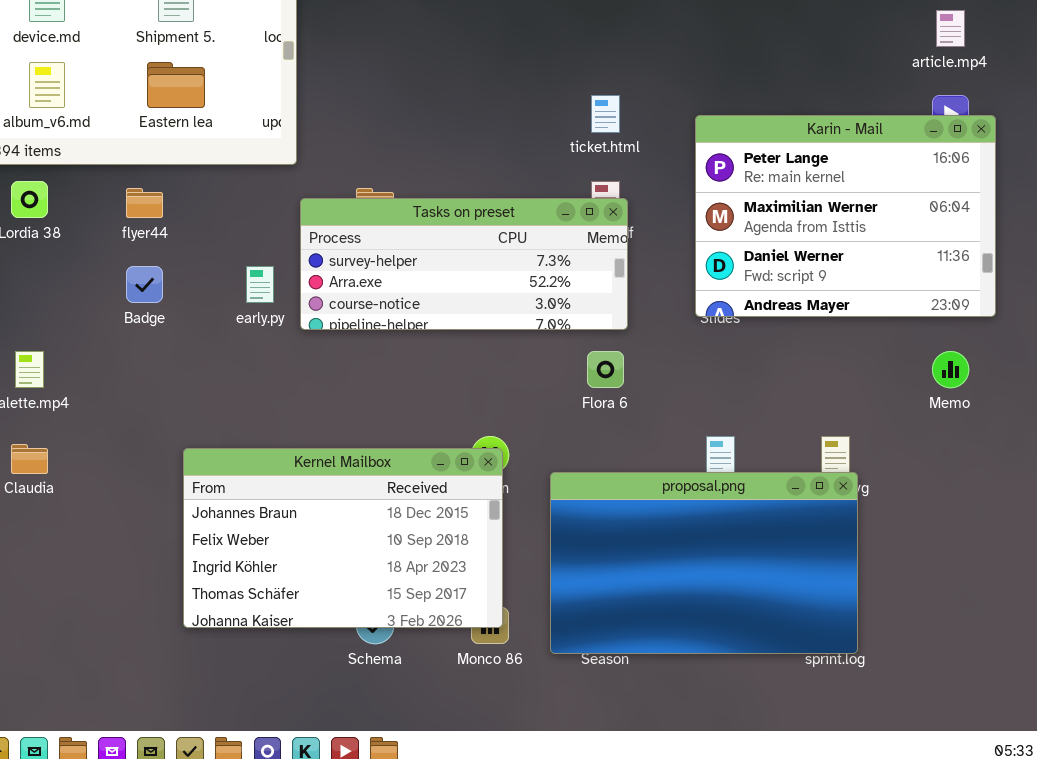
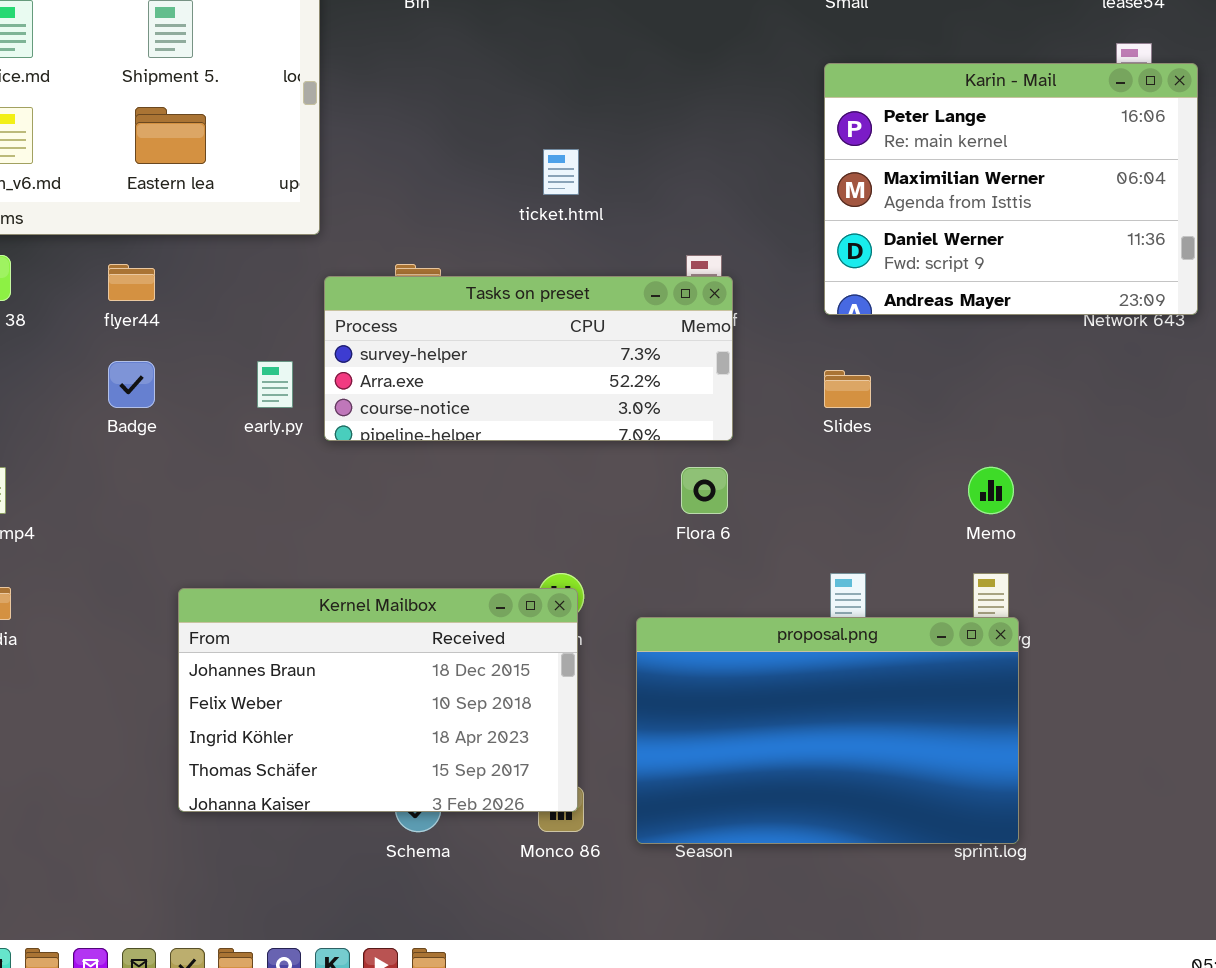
ticket.html: [591,95,620,133] -> [543,149,579,195], moved
Karin - Mail: [695,115,996,317] -> [824,63,1198,315], moved
Memo: [932,351,969,388] -> [968,467,1014,514], moved

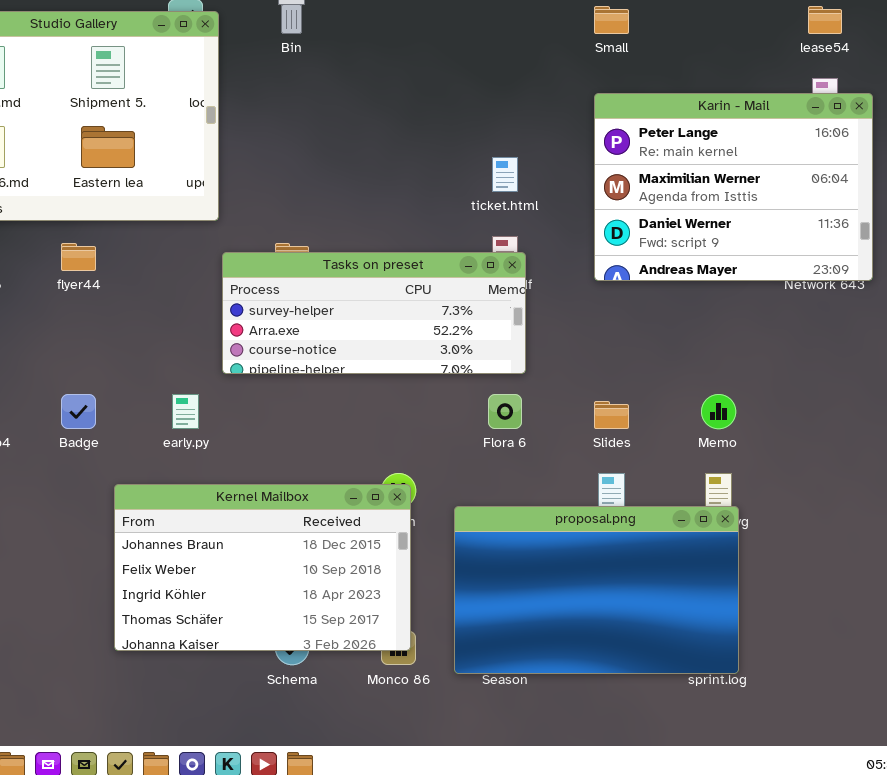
ticket.html: [543,149,579,195] -> [492,157,518,192], moved
Badge: [108,361,155,408] -> [61,394,96,429], moved
early.py: [257,361,293,408] -> [172,394,199,429], moved
Slides: [824,370,871,408] -> [594,401,629,429], moved

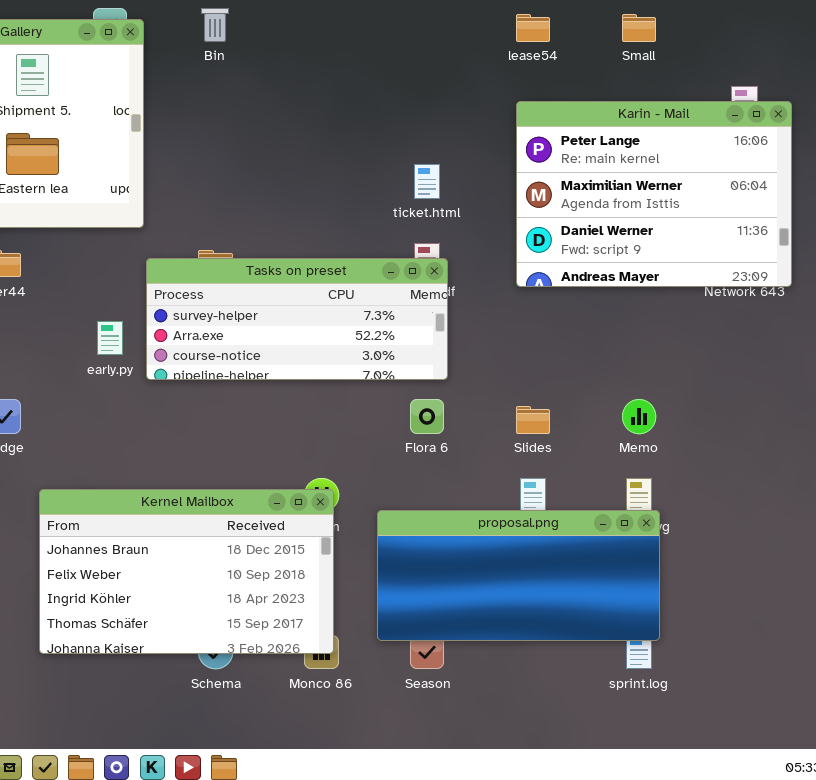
Small: [594,6,629,34] -> [622,14,656,42], moved
lease54: [808,6,842,34] -> [516,14,550,42], moved
early.py: [172,394,199,429] -> [97,321,123,355], moved
proposal.png: [454,506,739,674] -> [377,510,660,641], resized

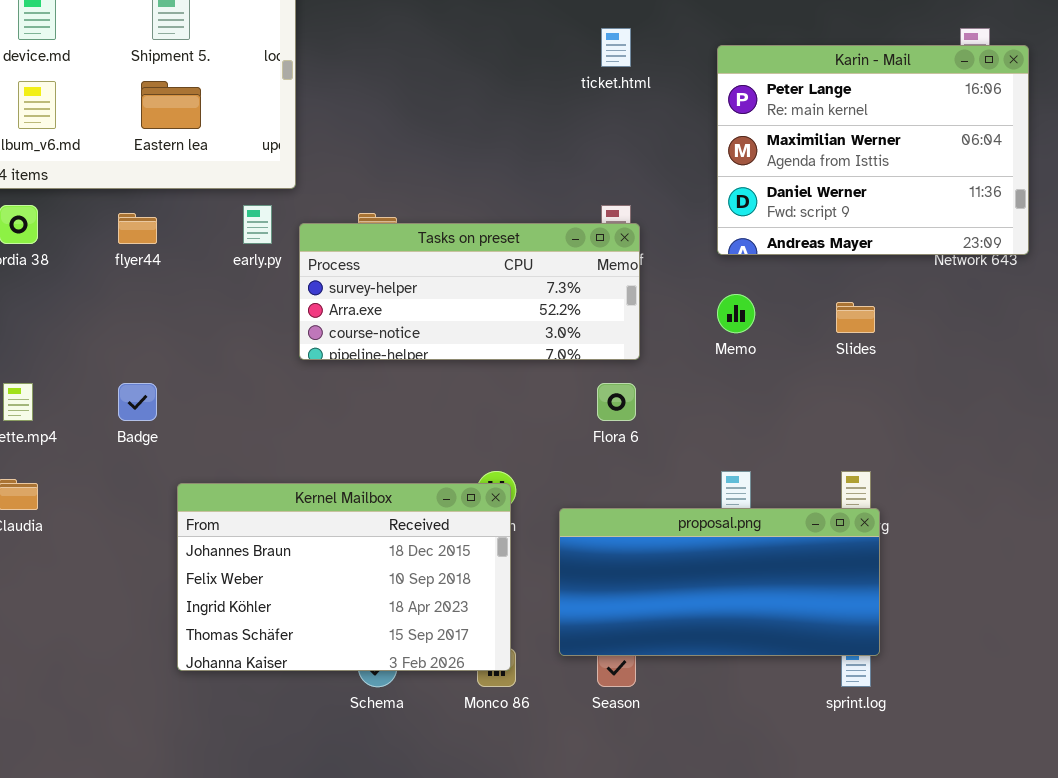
ticket.html: [414,164,440,199] -> [601,28,631,67], moved
early.py: [97,321,123,355] -> [243,205,272,244], moved
Memo: [622,399,656,434] -> [717,294,755,333], moved
Slides: [516,406,550,434] -> [836,302,875,333], moved

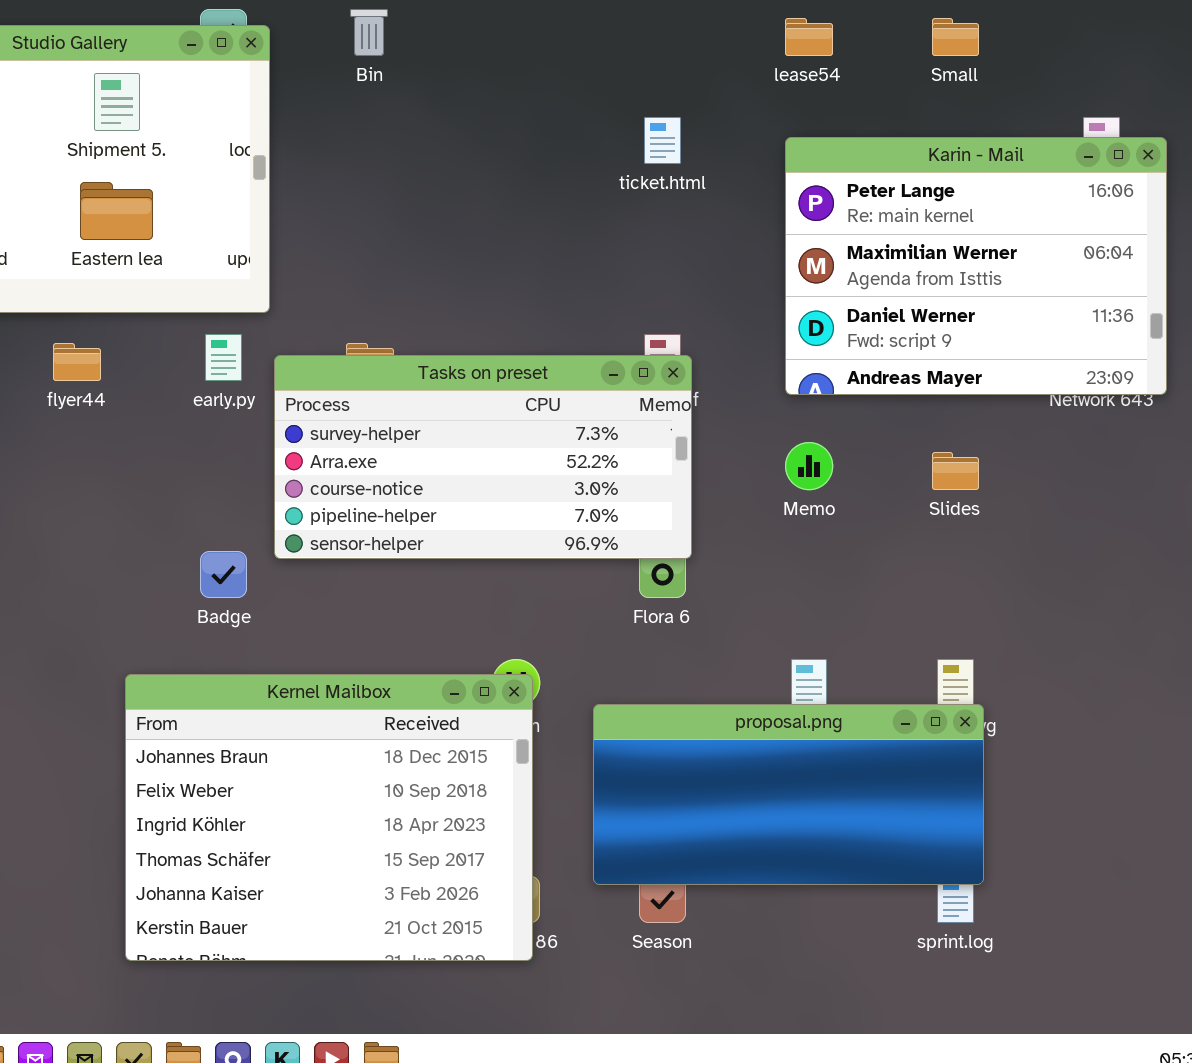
Tasks on preset: [299,223,640,360] -> [274,355,692,559], resized
Badge: [118,383,157,421] -> [200,551,247,598], moved
Kernel Mailbox: [177,483,511,671] -> [125,674,533,961], resized

